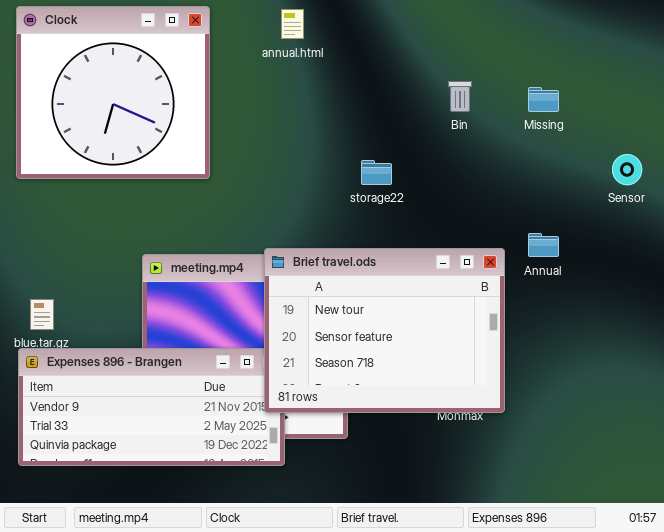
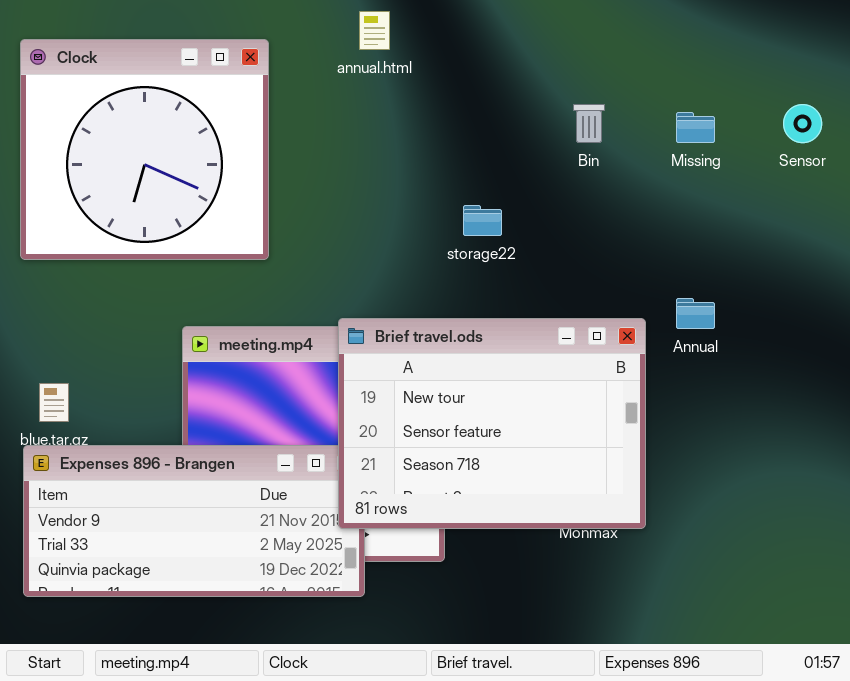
Clock: [16,6,210,179] -> [20,39,269,260], moved
Sensor: [612,154,642,185] -> [783,104,822,143], moved

